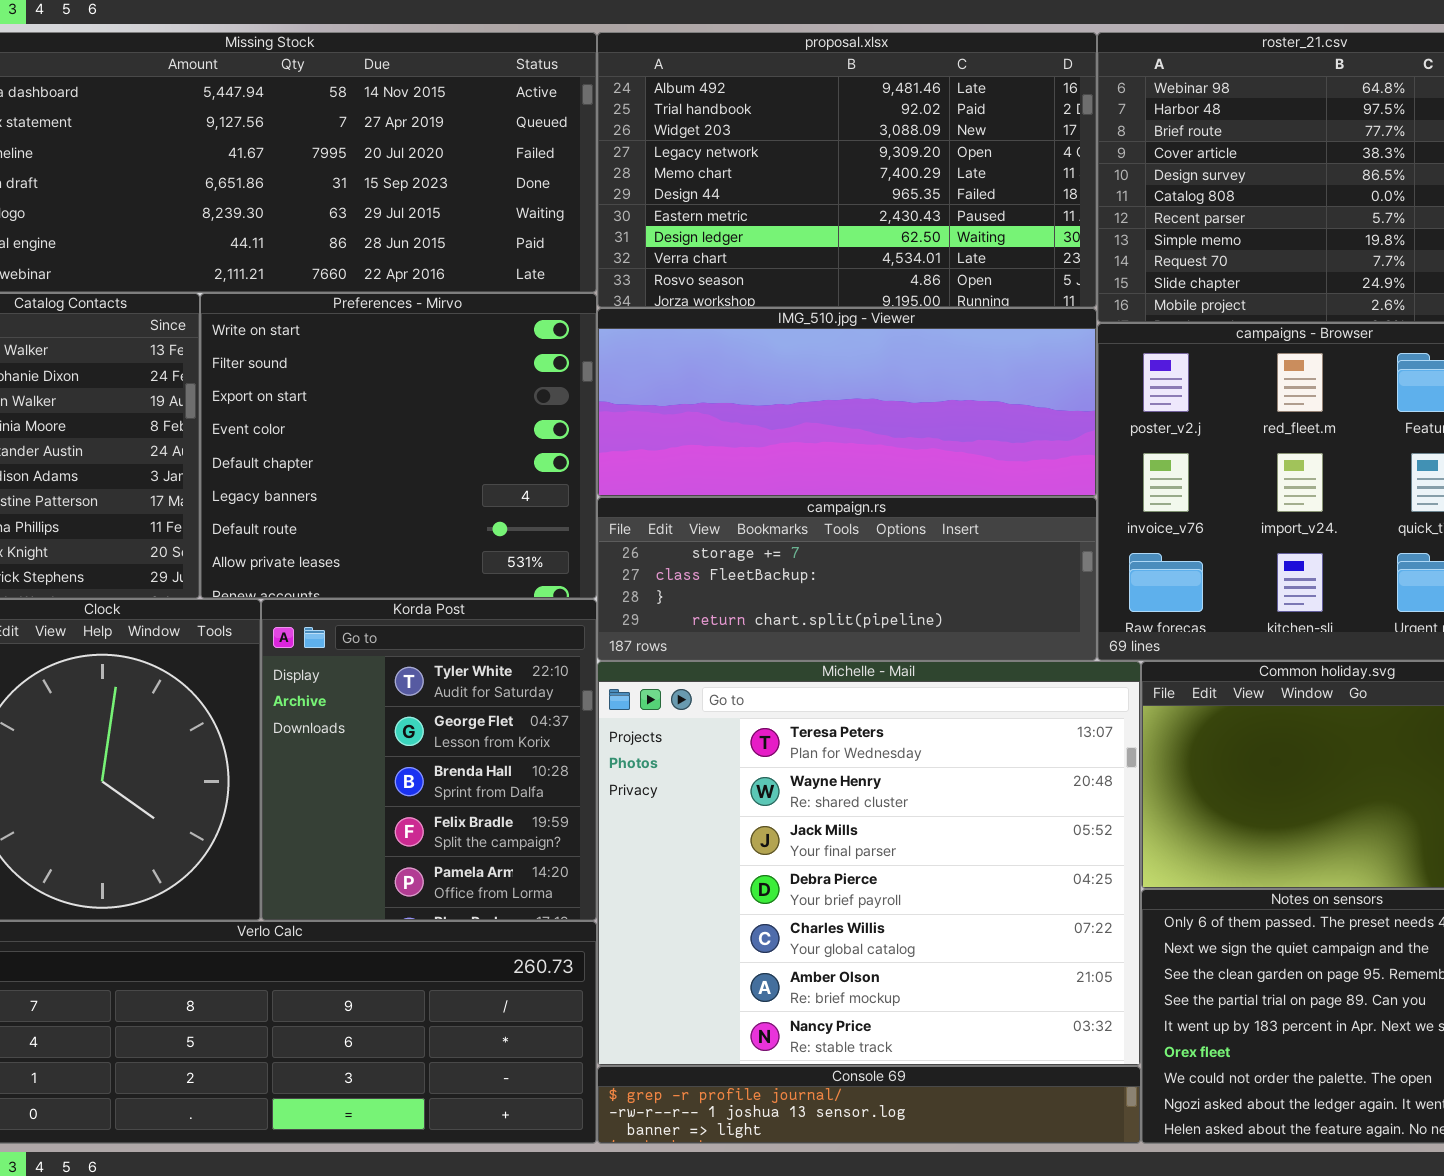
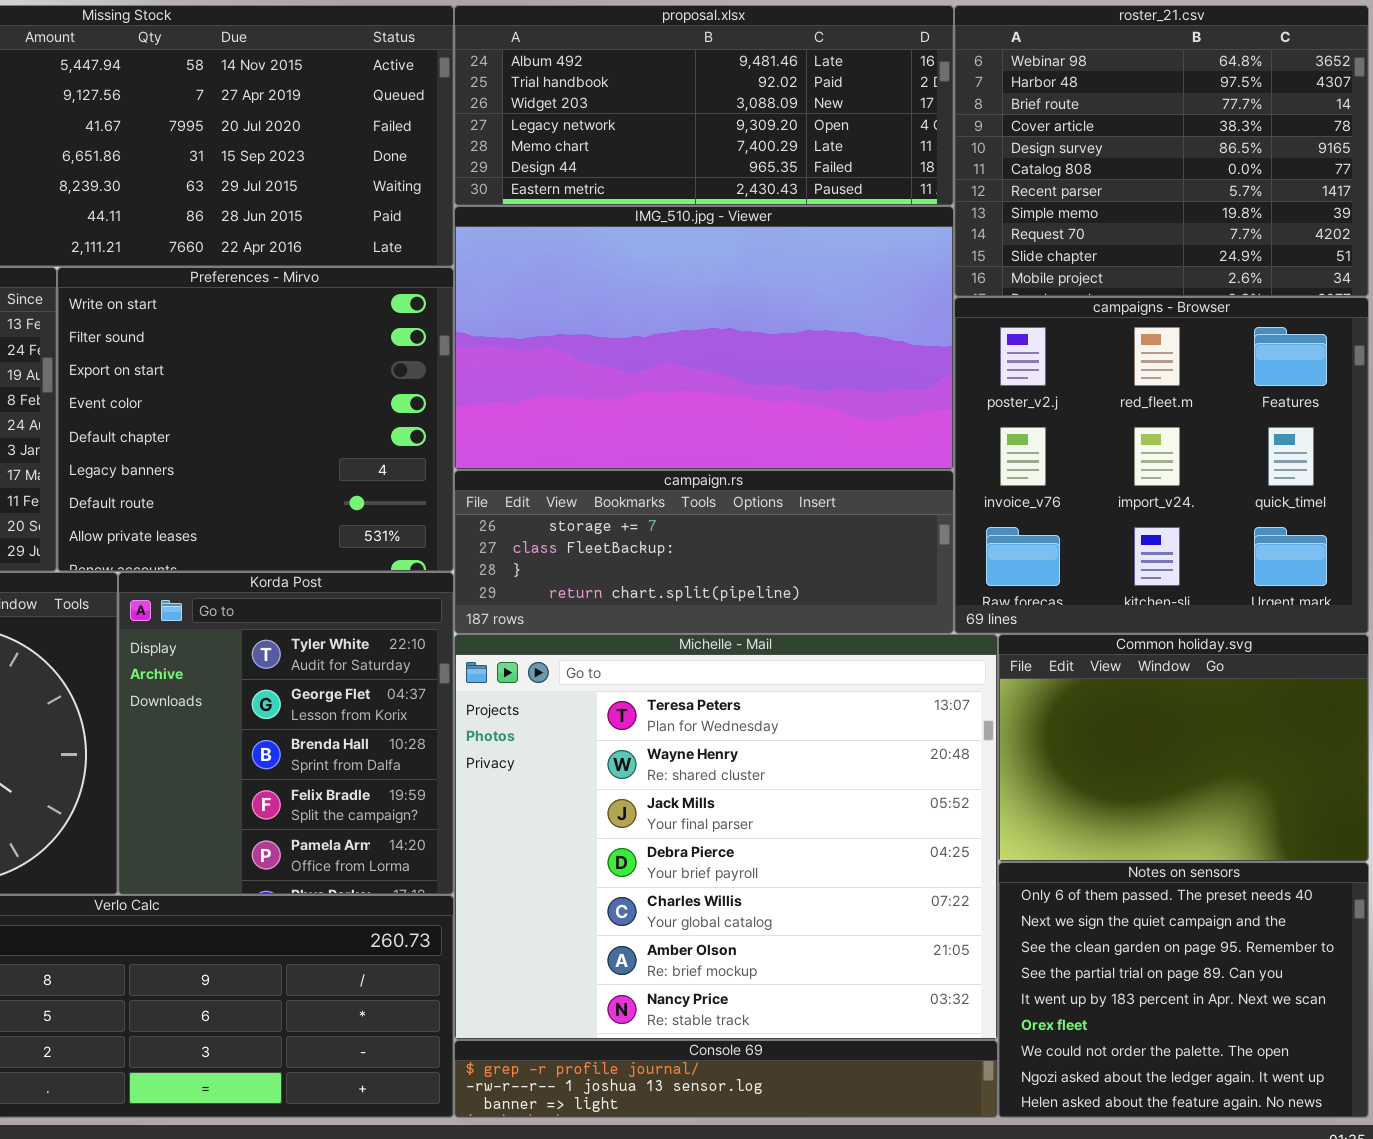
proposal.xlsx: [597,32,1097,308] -> [454,5,954,206], resized
IMG_510.jpg - Viewer: [597,308,1097,497] -> [454,206,954,470], resized

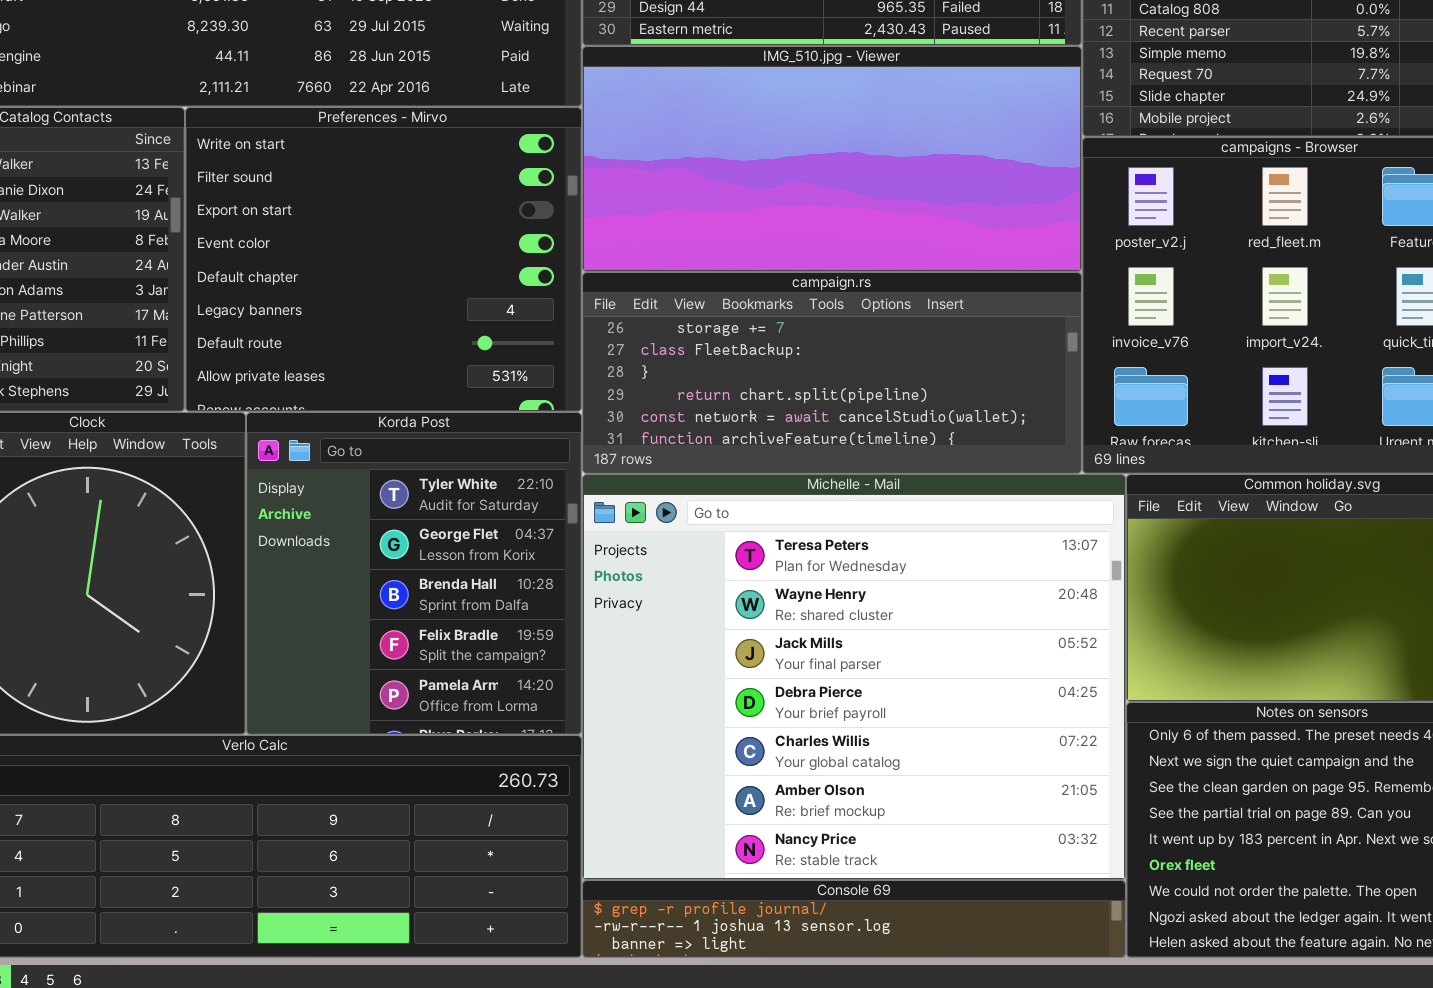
IMG_510.jpg - Viewer: [454,206,954,470] -> [582,46,1082,272], resized
campaign.rs: [454,470,954,634] -> [582,272,1082,474], resized

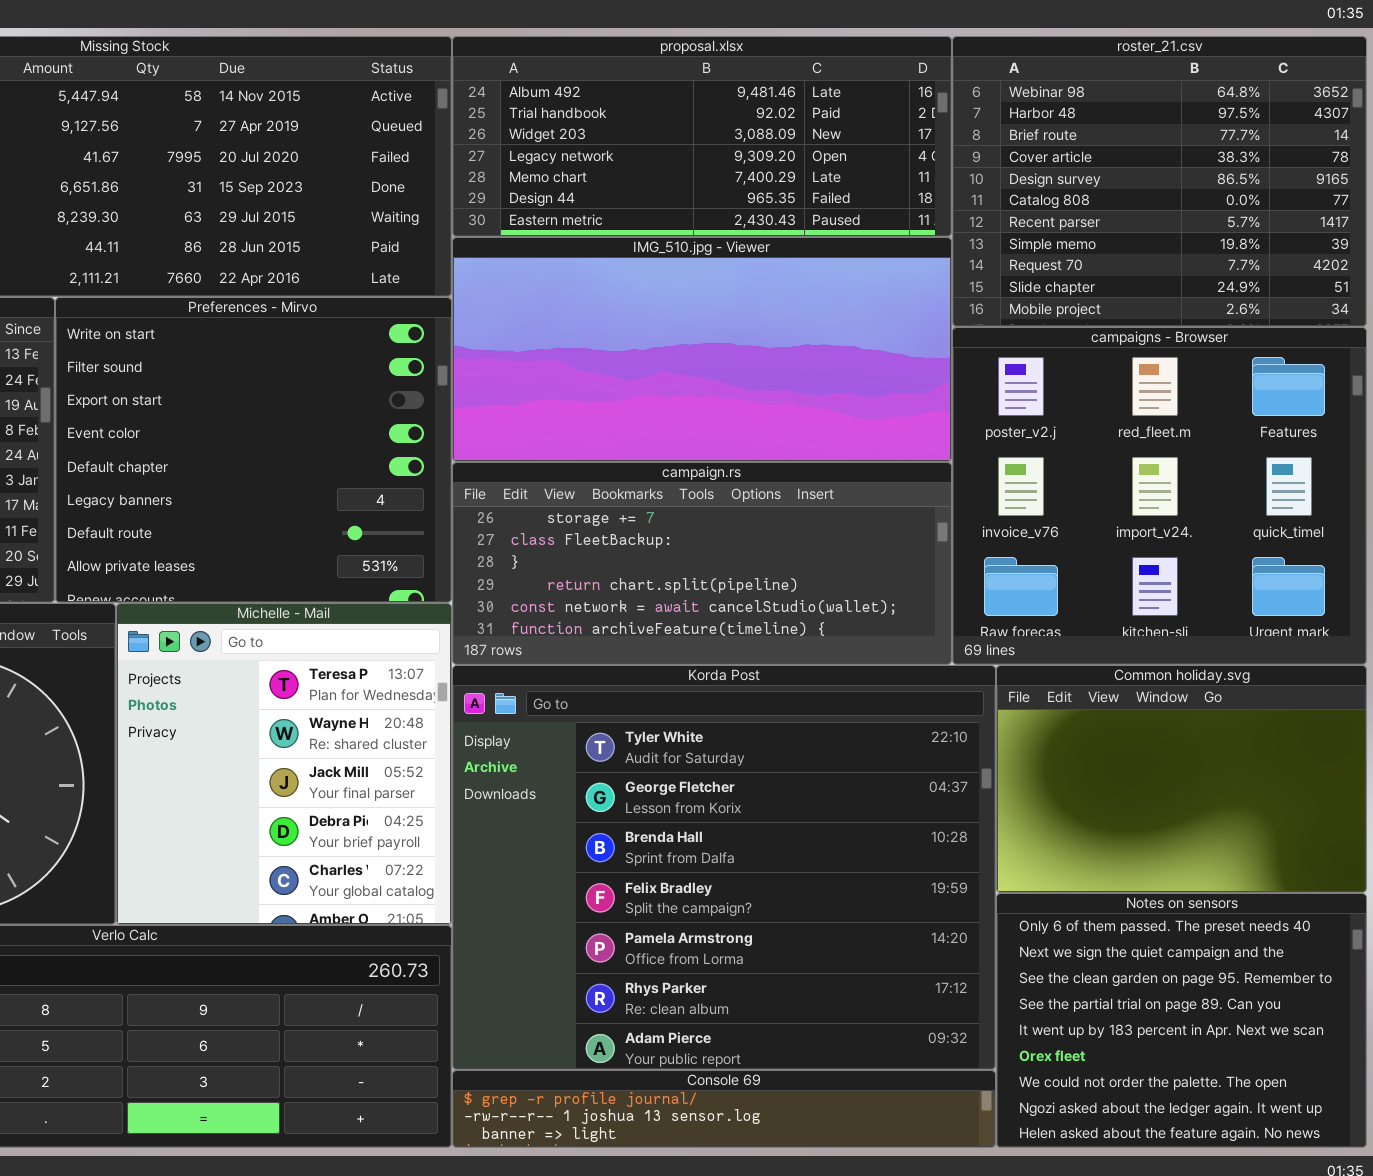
Korda Post: [246,412,582,735] -> [452,665,996,1070], moved, resized
Michelle - Mail: [582,474,1126,880] -> [116,603,452,925], moved, resized

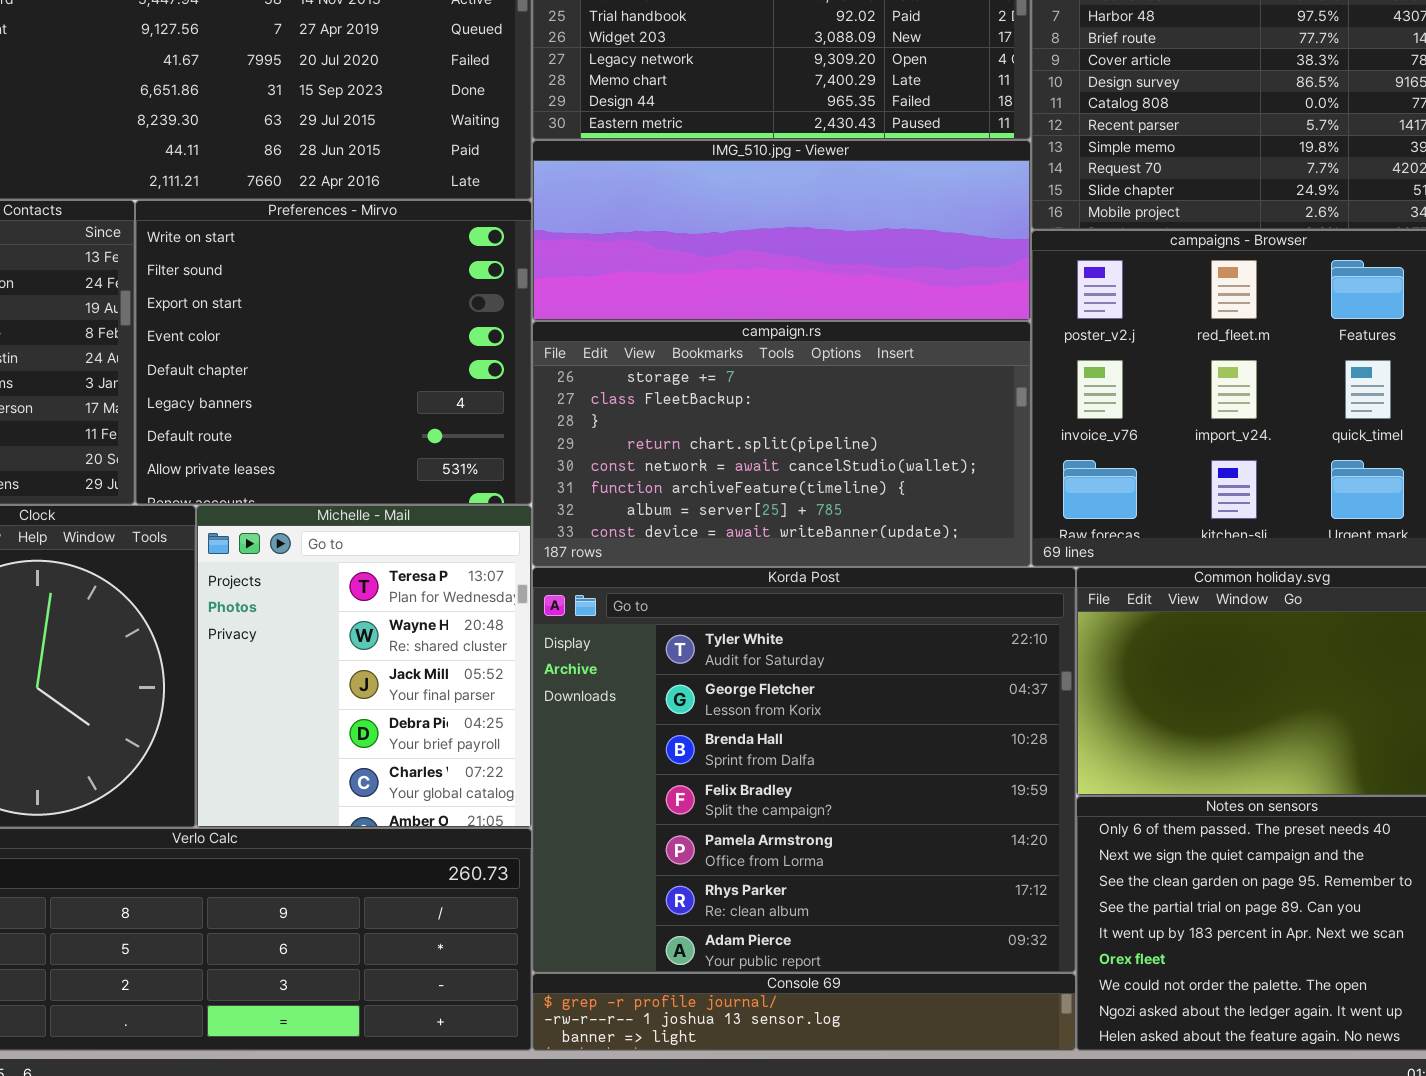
IMG_510.jpg - Viewer: [452,237,952,462] -> [532,140,1031,321], resized
campaign.rs: [452,462,952,665] -> [532,321,1031,567], resized

